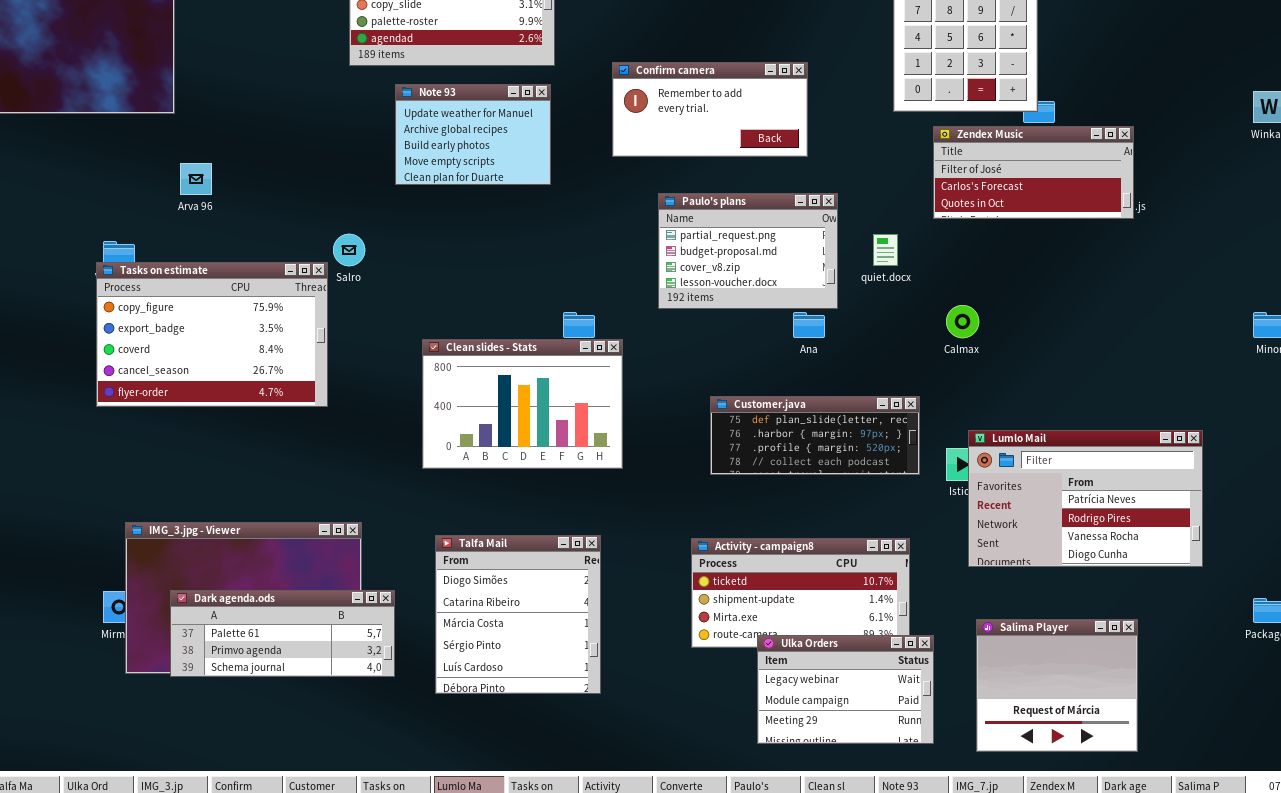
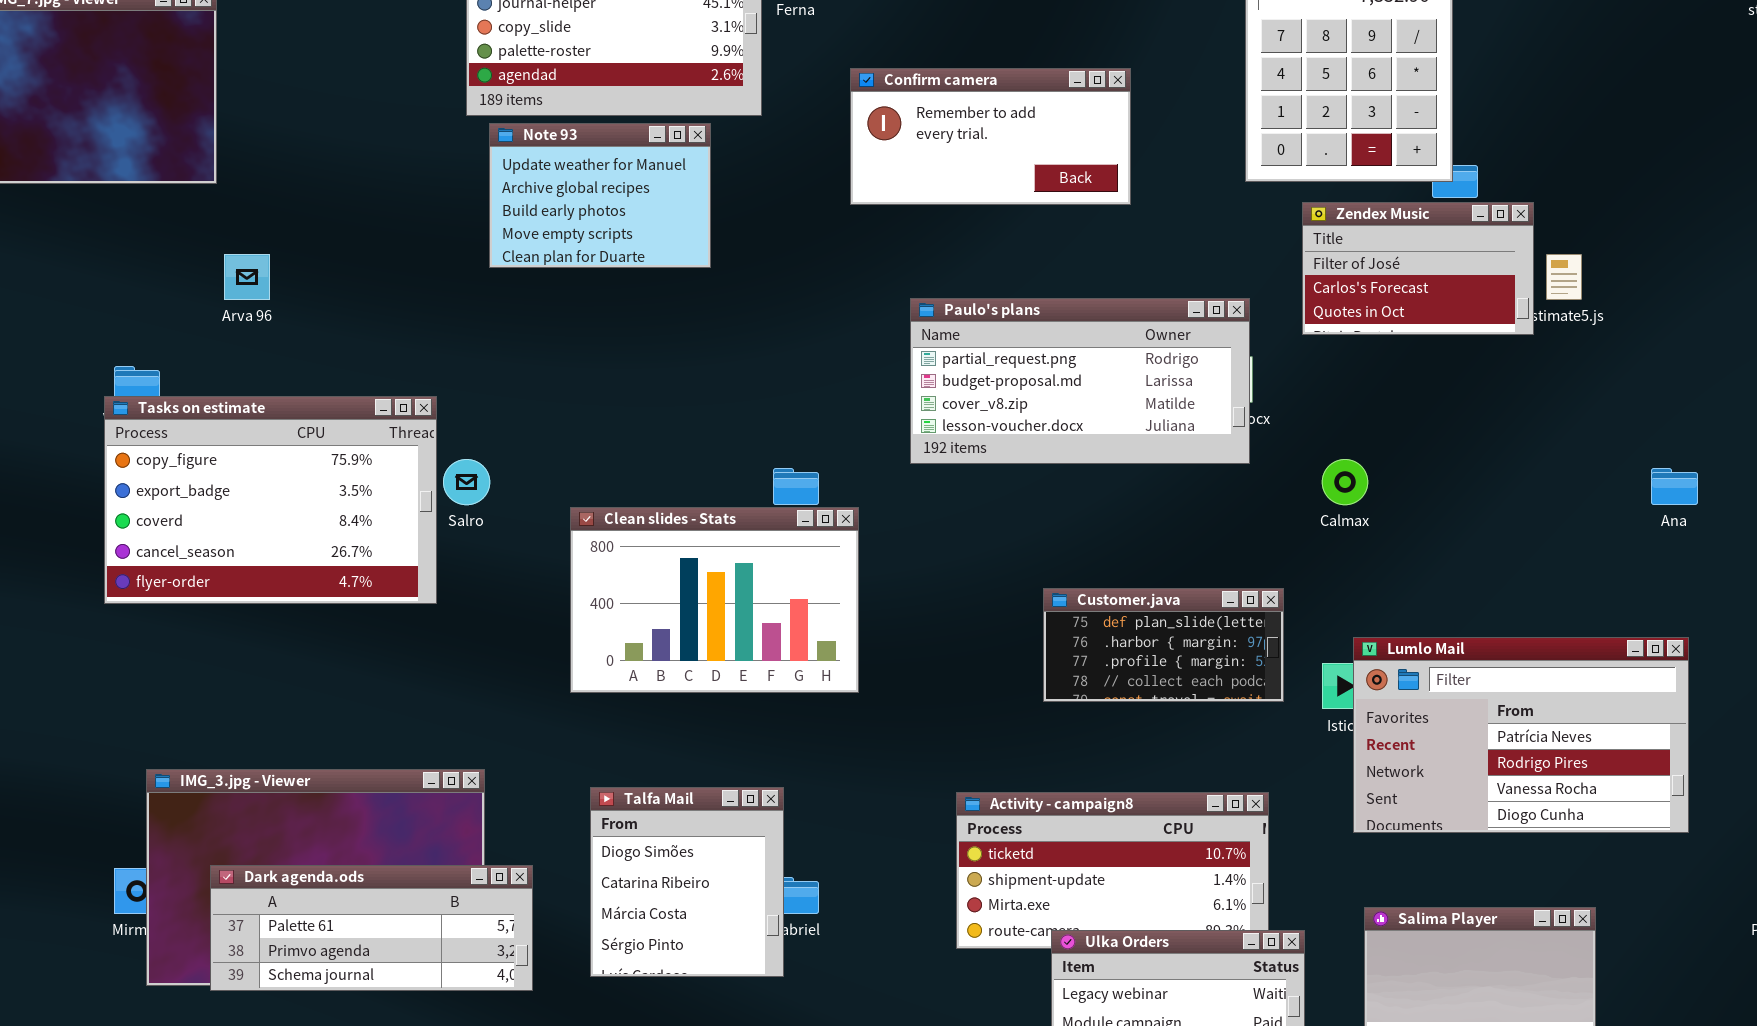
Confirm camera: [612,62,808,157] -> [850,68,1131,205], moved
Note 93: [395,84,551,185] -> [489,123,711,268], moved
Zendex Music: [933,126,1134,219] -> [1302,202,1534,335], resized
Paulo's plans: [658,193,838,309] -> [910,298,1250,464], resized
Salro: [333,234,365,266] -> [443,459,490,505], moved
Ana: [793,312,825,338] -> [1651,468,1698,505], moved
Customer.java: [710,396,920,475] -> [1043,588,1284,702], resized
Talfa Mail: [435,535,601,694] -> [590,787,784,977], resized

